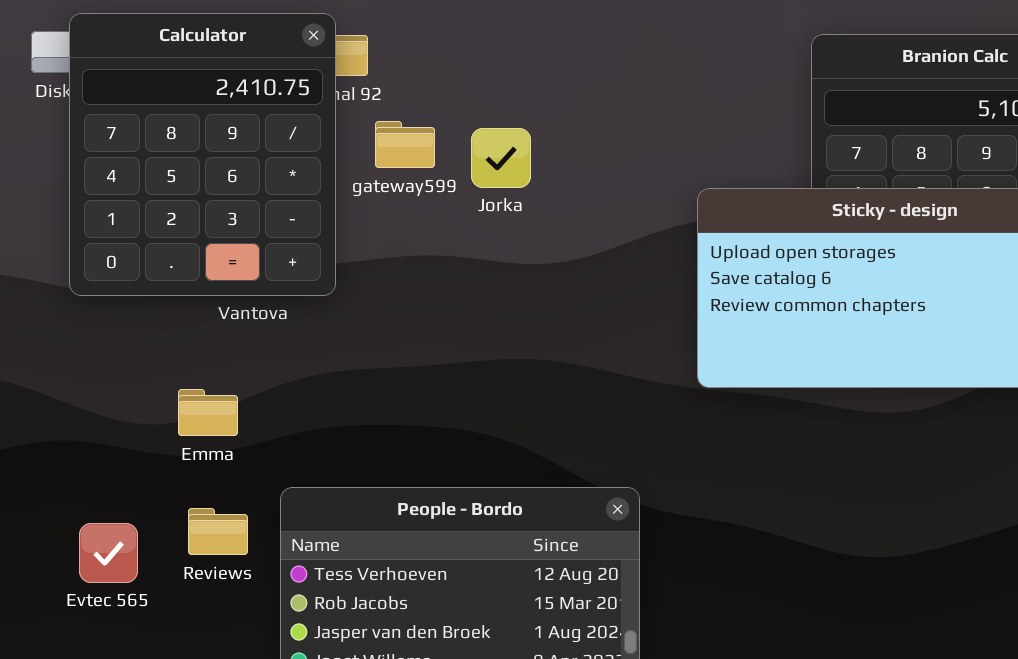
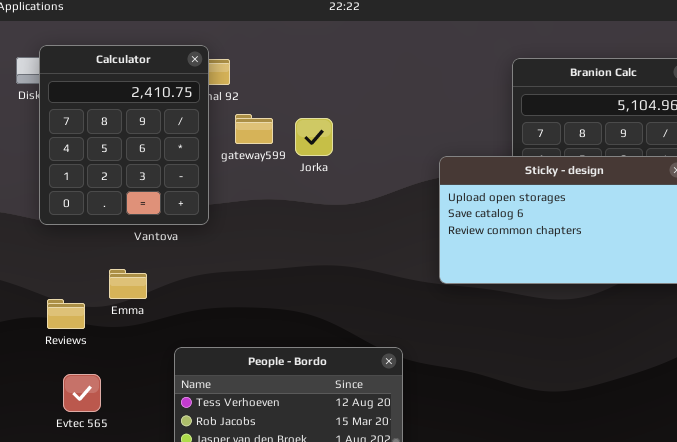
Emma: [178,389,238,436] -> [109,269,147,299], moved
Reviews: [188,508,248,555] -> [47,299,85,329], moved
Evtec 565: [79,523,138,583] -> [63,374,101,412], moved

